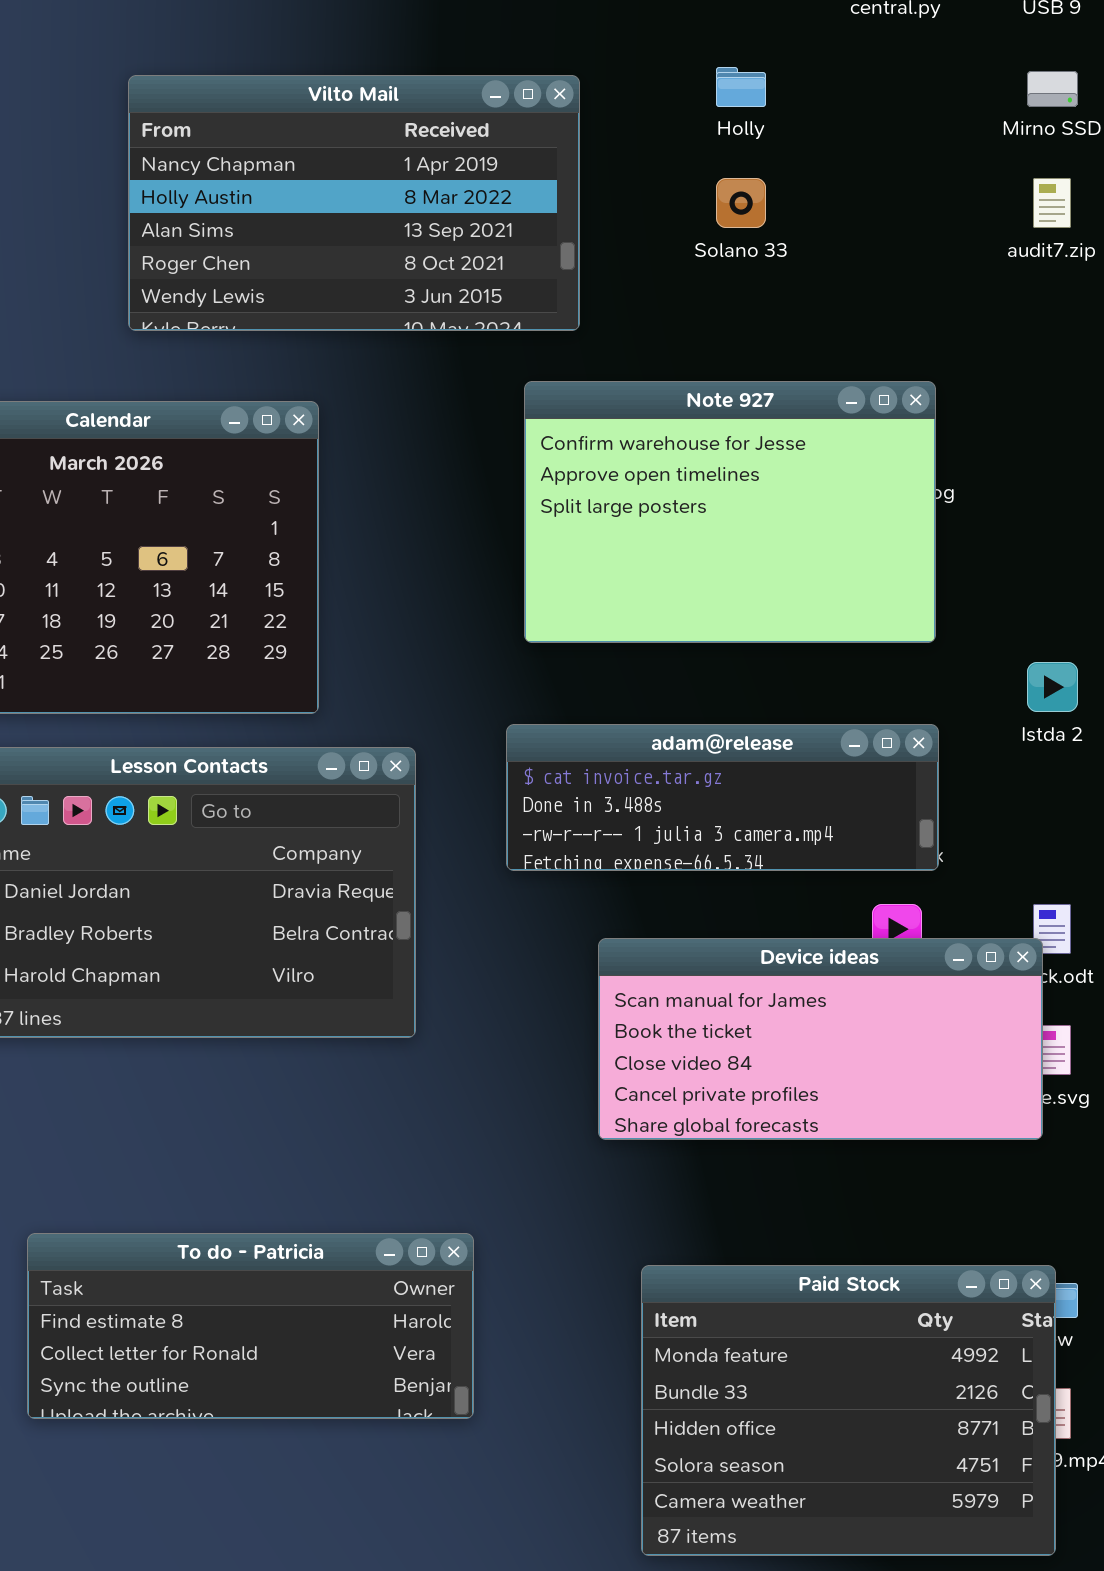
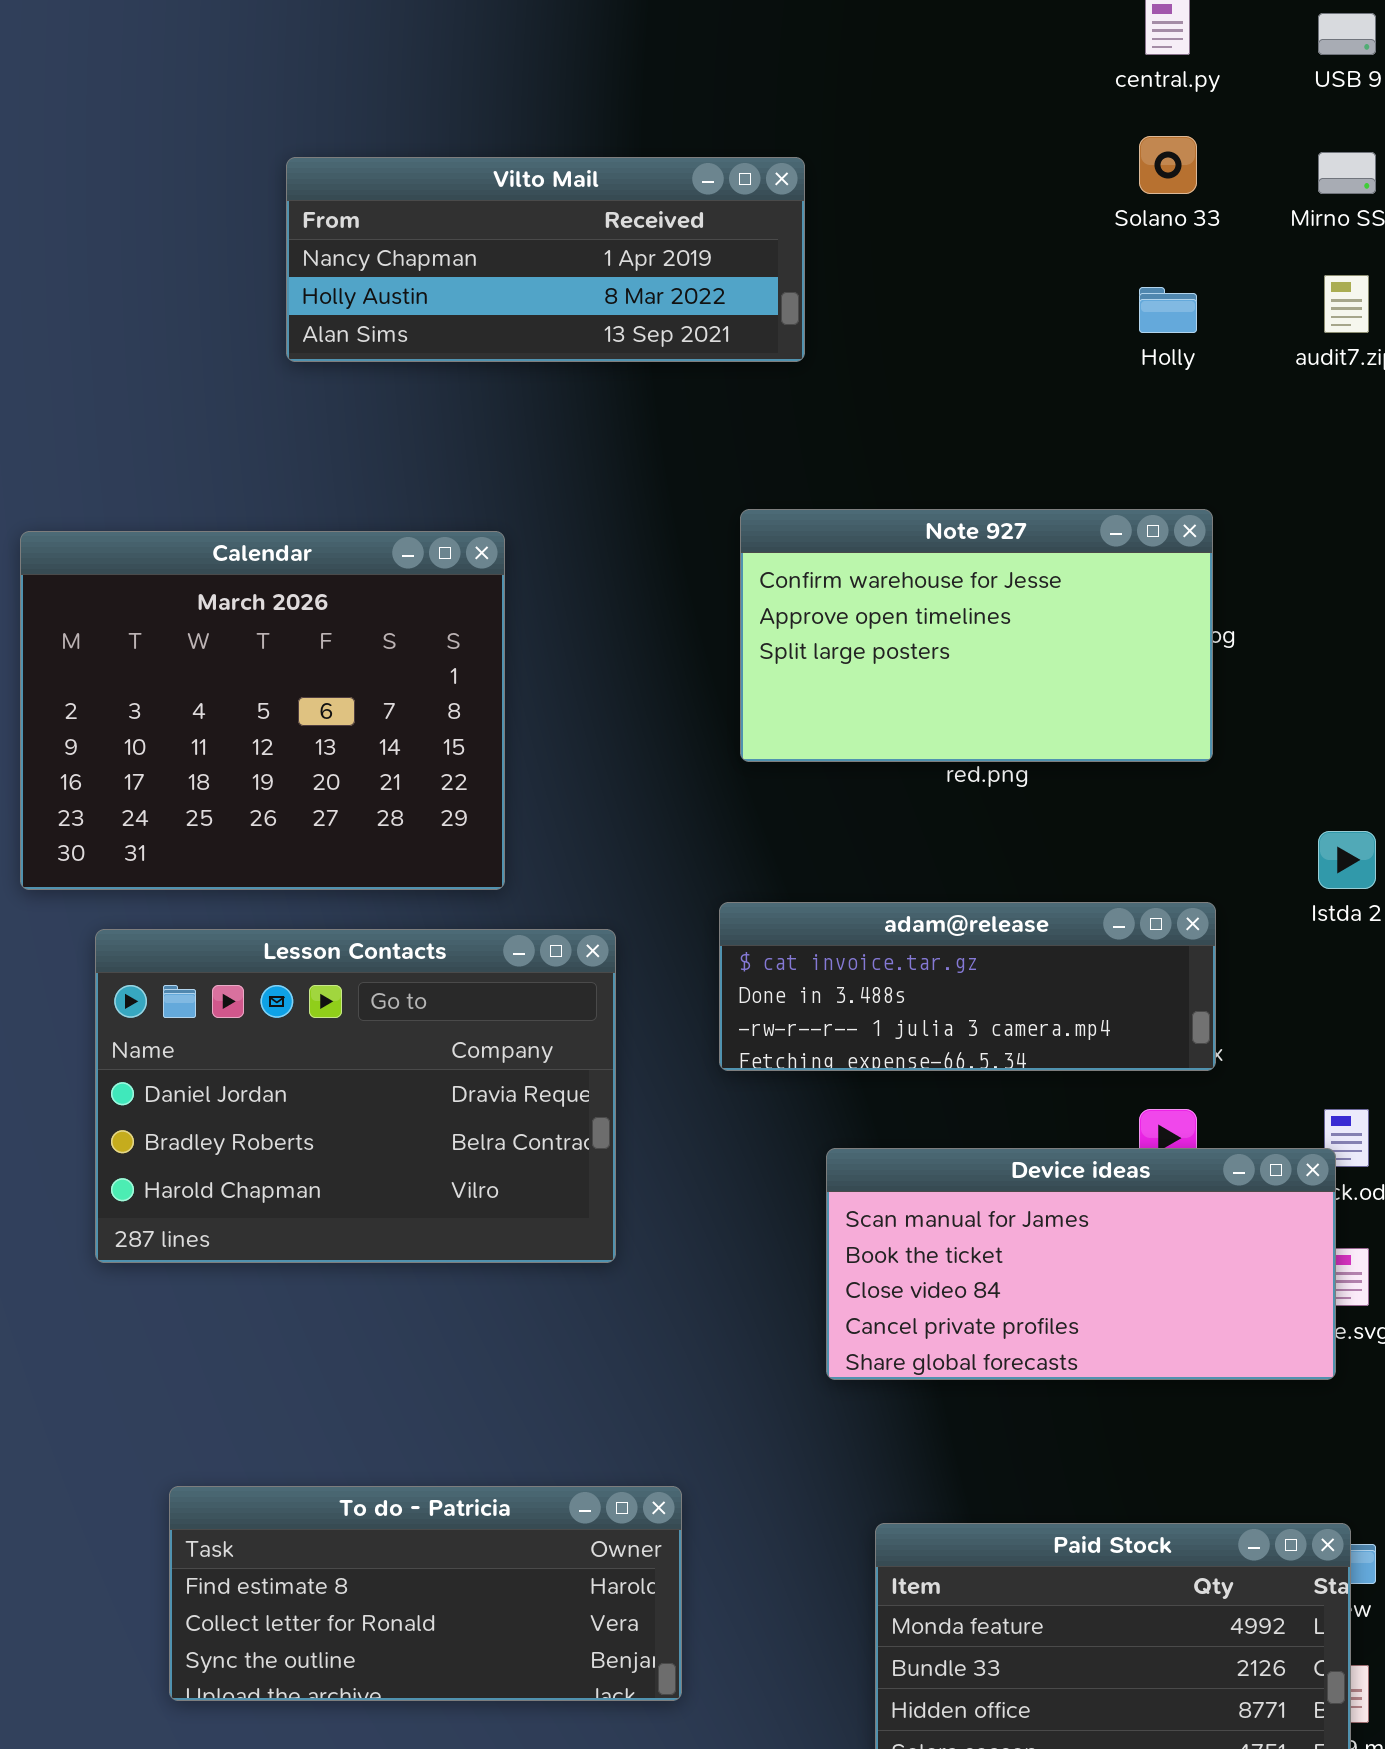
Holly: [716,67,766,107] -> [1139,287,1197,333], moved
Vilto Mail: [128,75,580,331] -> [286,157,805,362], resized
Solano 33: [716,178,766,228] -> [1139,136,1197,194], moved
Note 927: [524,381,936,643] -> [740,509,1213,762], resized

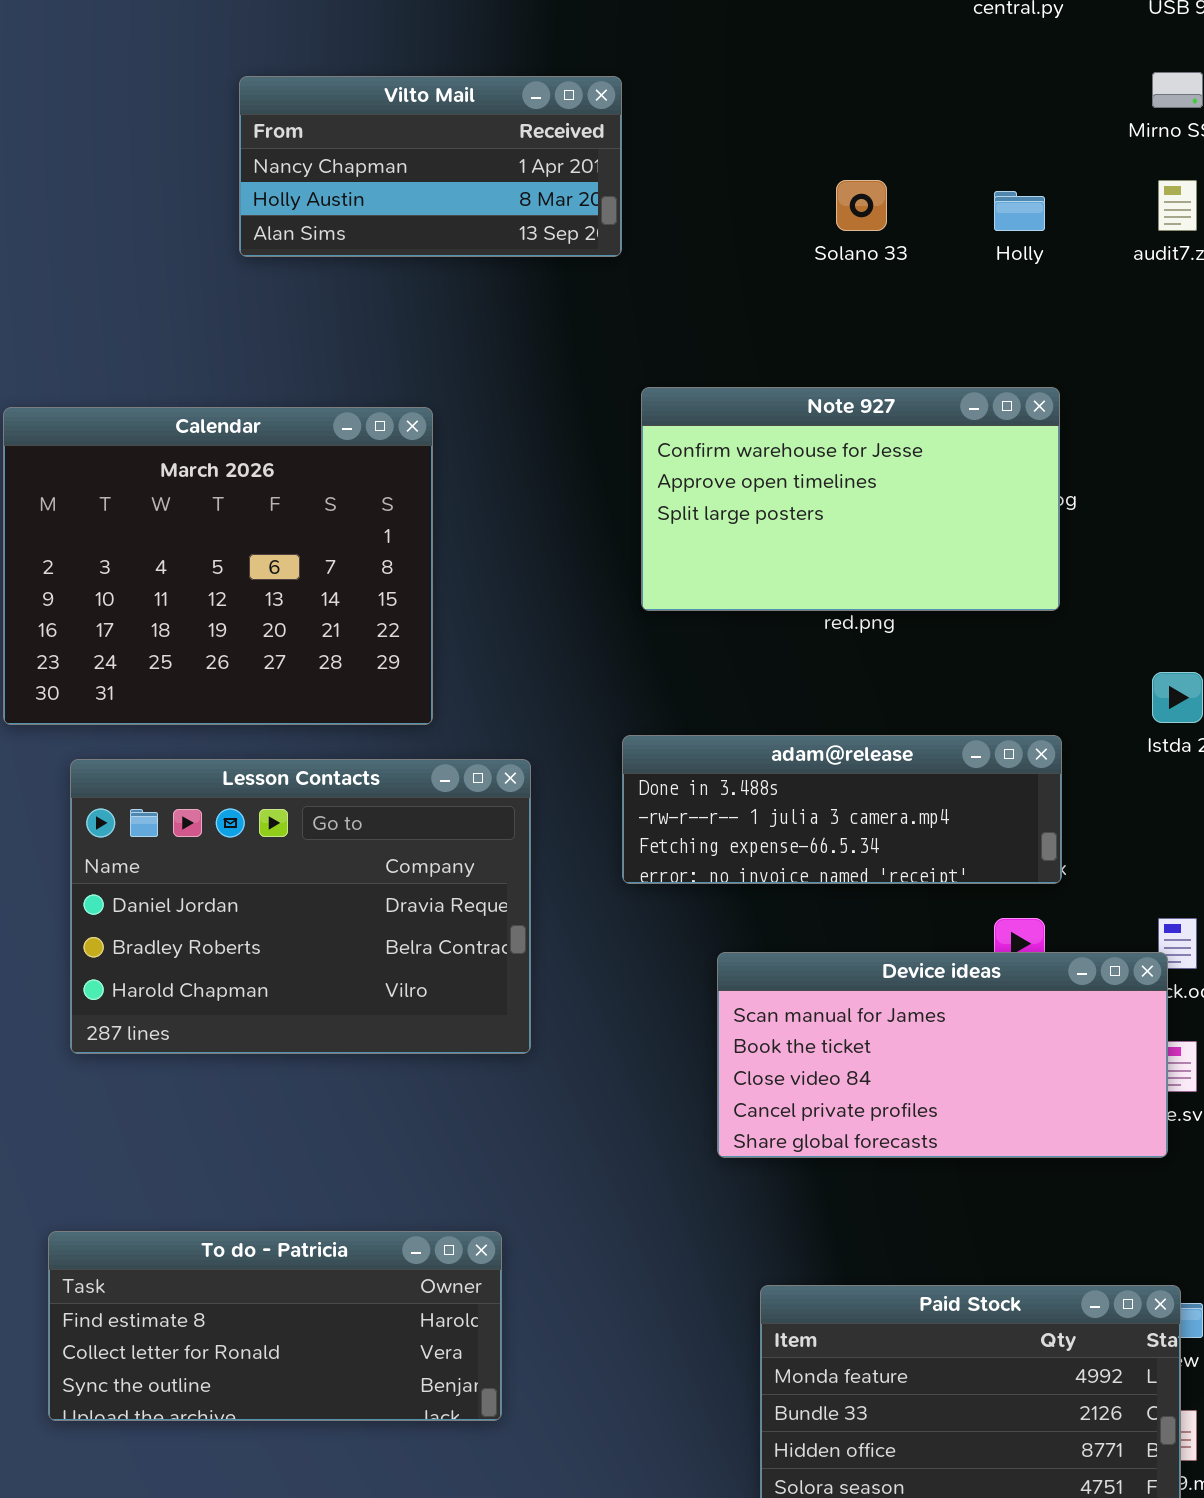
Solano 33: [1139,136,1197,194] -> [836,180,887,231], moved
Vilto Mail: [286,157,805,362] -> [239,76,622,257], resized
adam@release: [719,902,1216,1071] -> [622,735,1062,884], scrolled down 1 row
To do - Patricia: [169,1486,682,1701] -> [48,1231,502,1421], moved

